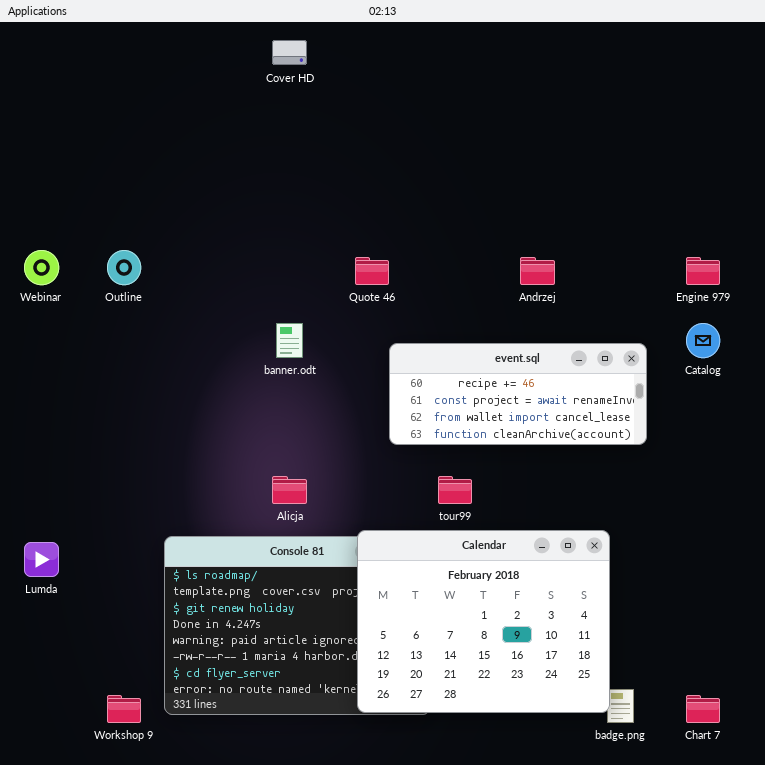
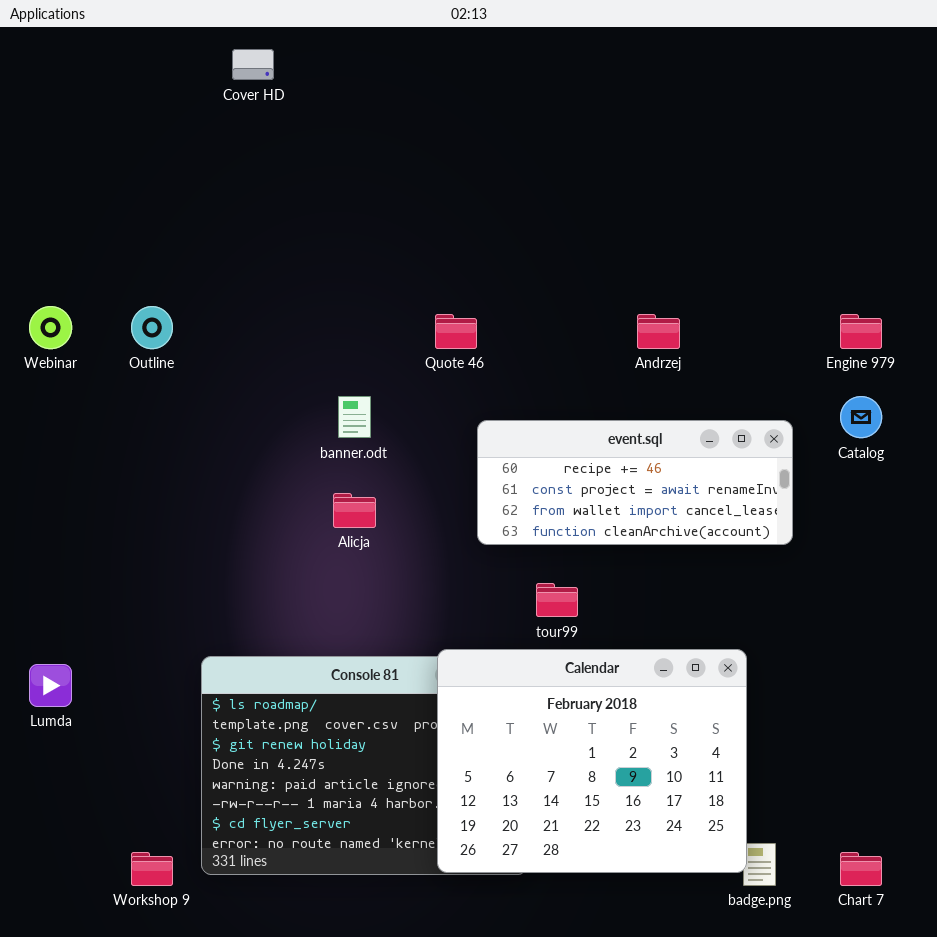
Cover HD: [272,40,307,65] -> [232,49,274,80], moved
Alicja: [272,476,307,504] -> [333,493,376,528], moved

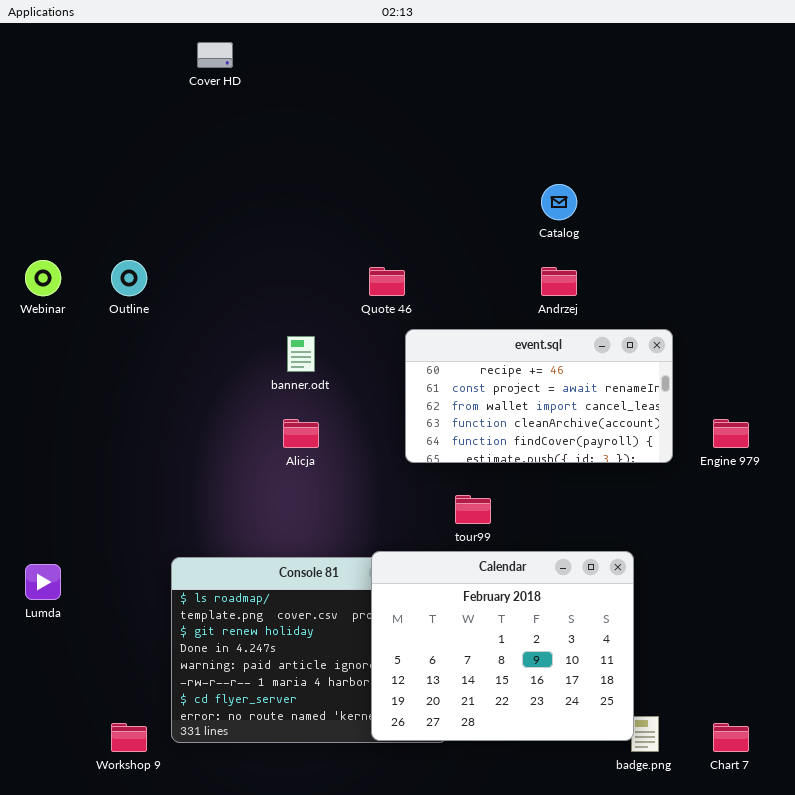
Engine 979: [840,314,882,349] -> [713,419,749,448], moved
Catalog: [840,396,882,438] -> [541,184,577,220], moved
event.sql: [477,420,793,545] -> [405,329,673,463], resized

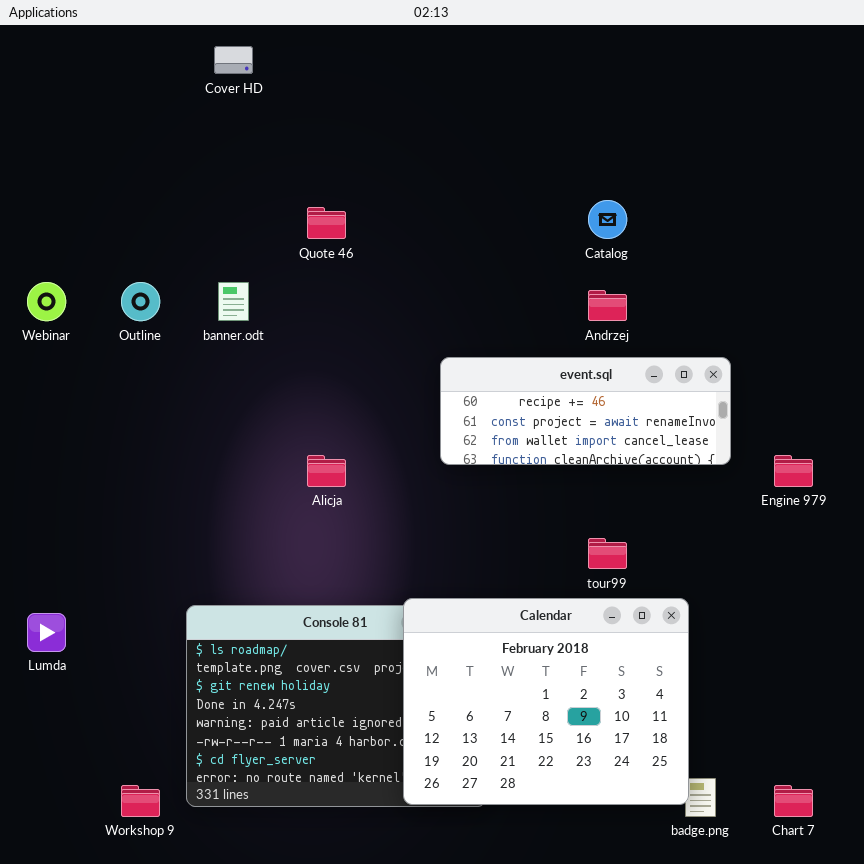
Quote 46: [369,267,405,296] -> [307,207,346,239], moved
event.sql: [405,329,673,463] -> [440,357,731,465], resized
banner.odt: [287,336,315,372] -> [218,282,249,321], moved
tour99: [455,495,491,524] -> [588,538,627,569], moved

